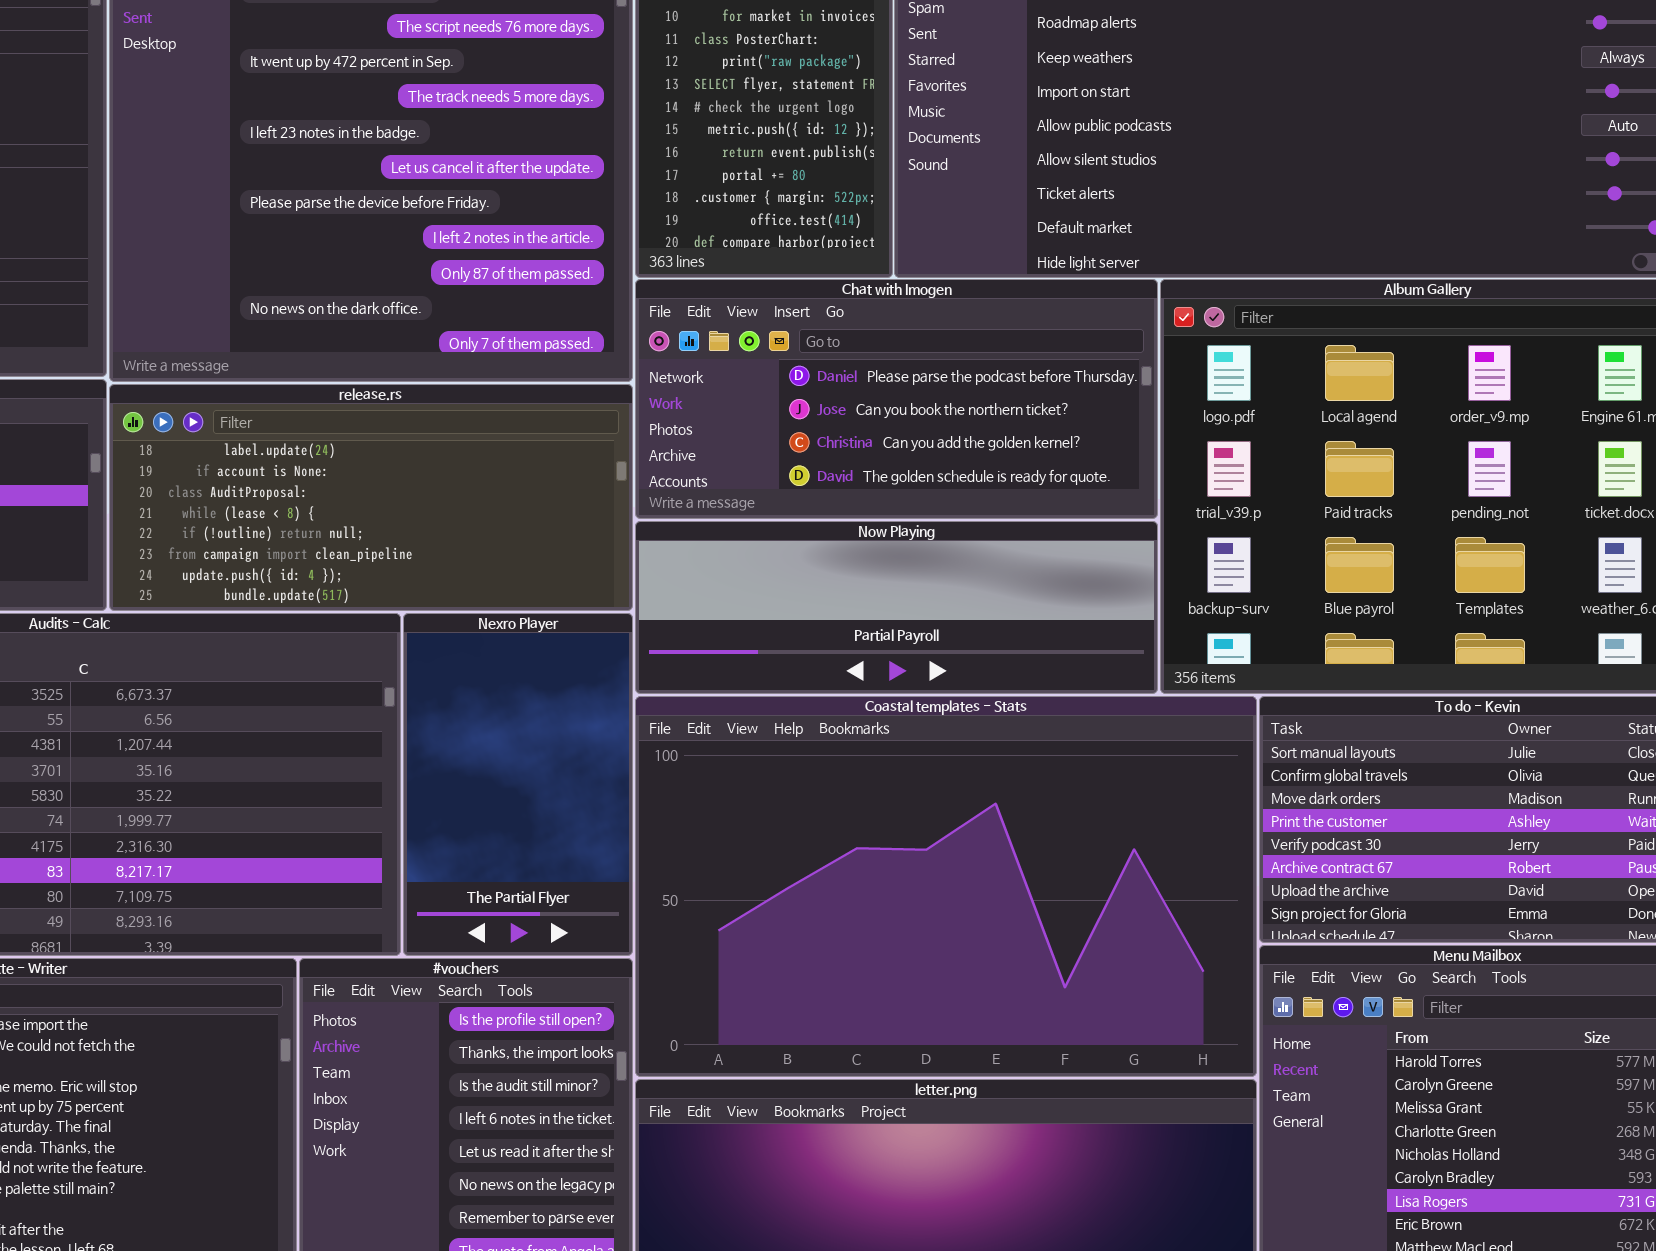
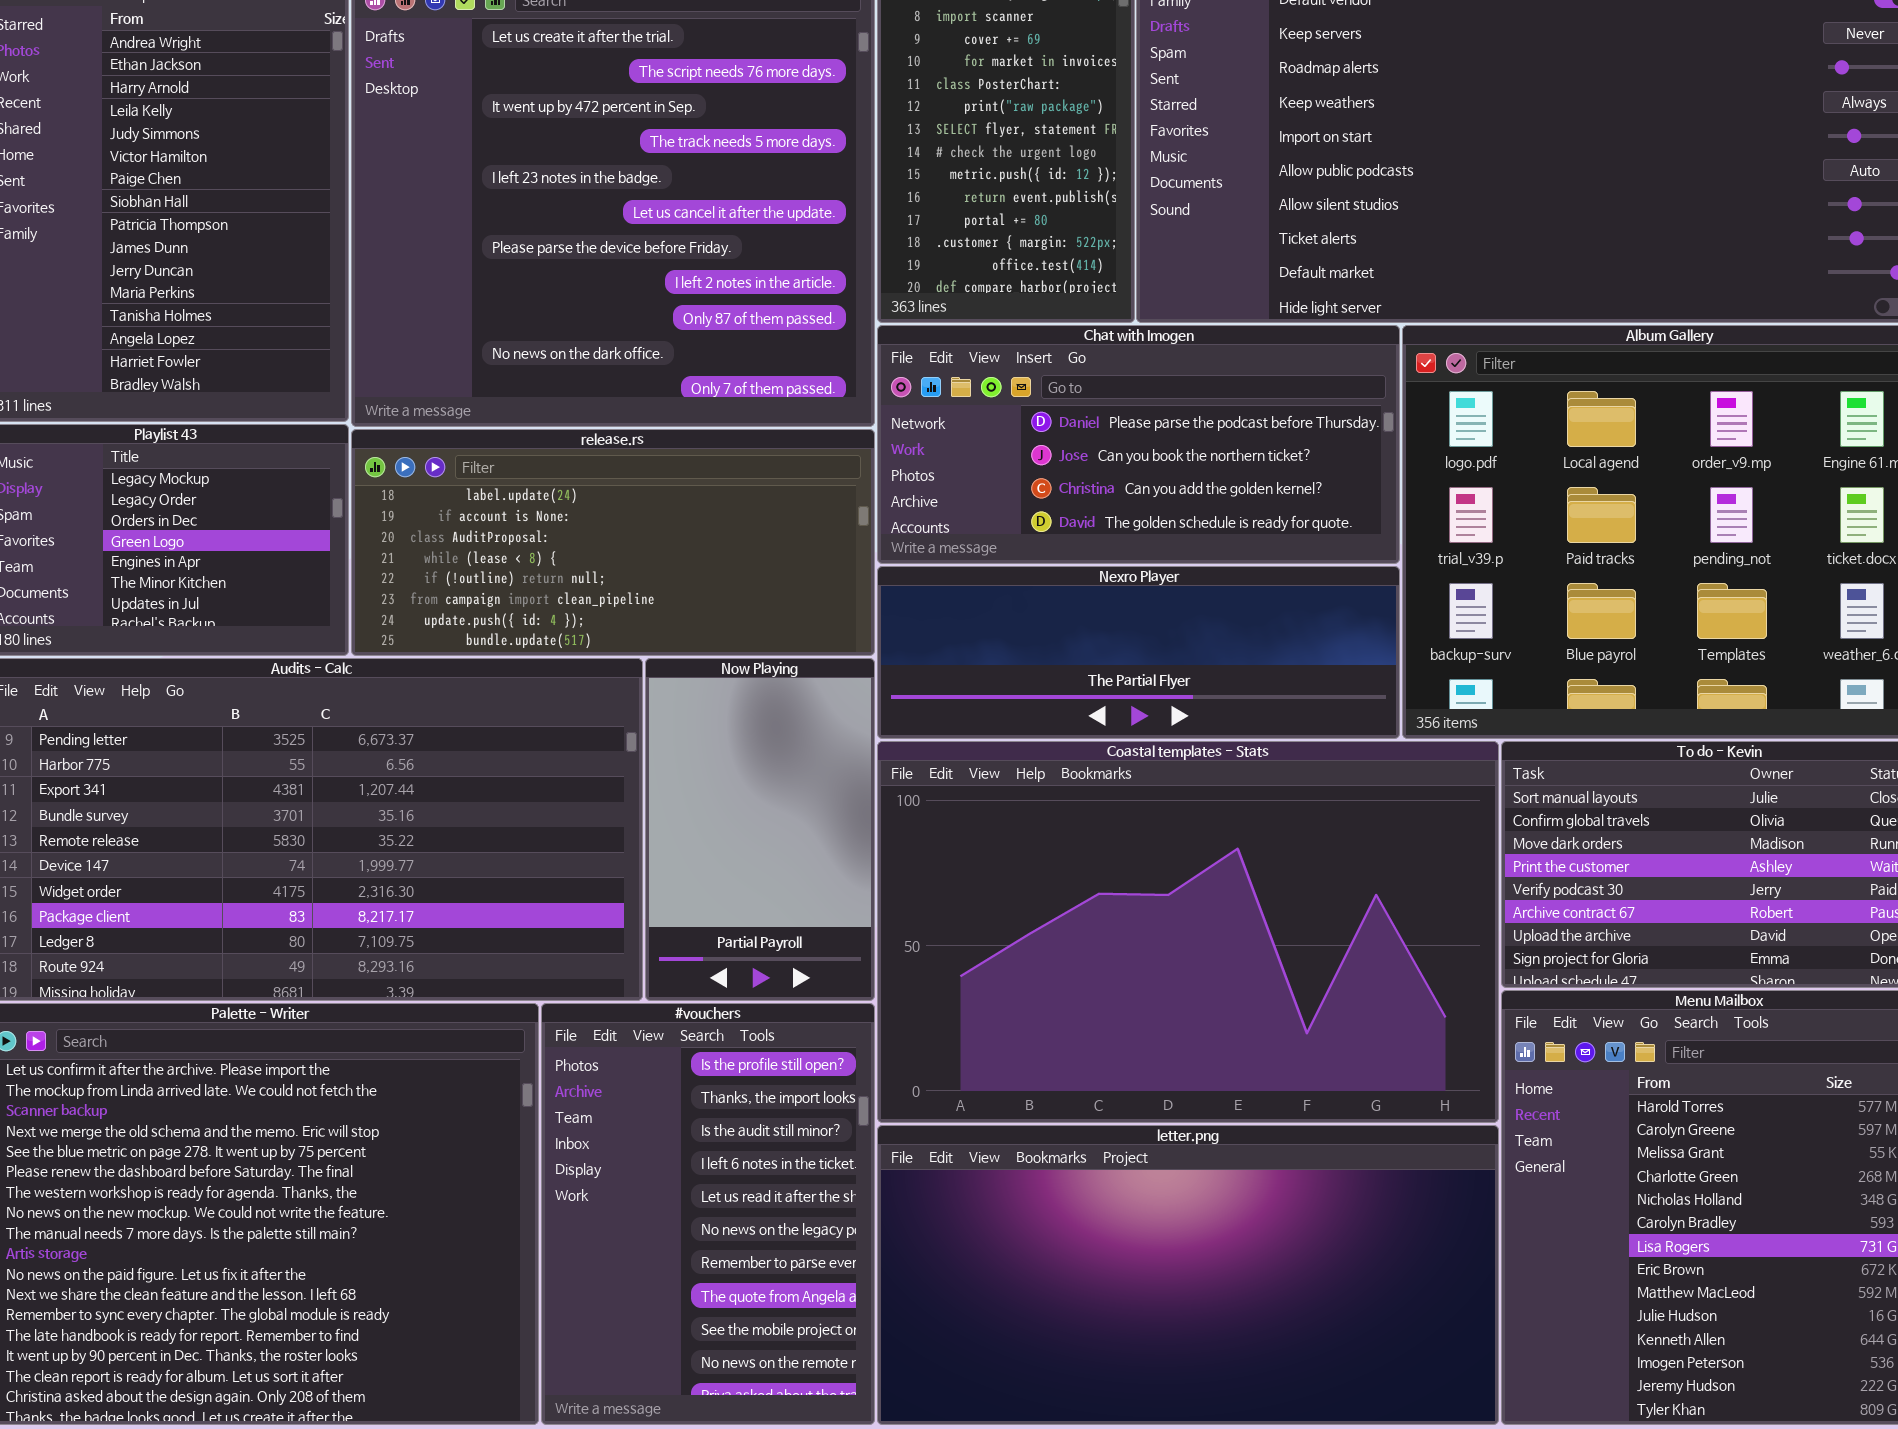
Now Playing: [635,521,1158,694] -> [645,658,875,1001], moved, resized
Nexro Player: [403,613,633,956] -> [877,566,1400,739], moved, resized

